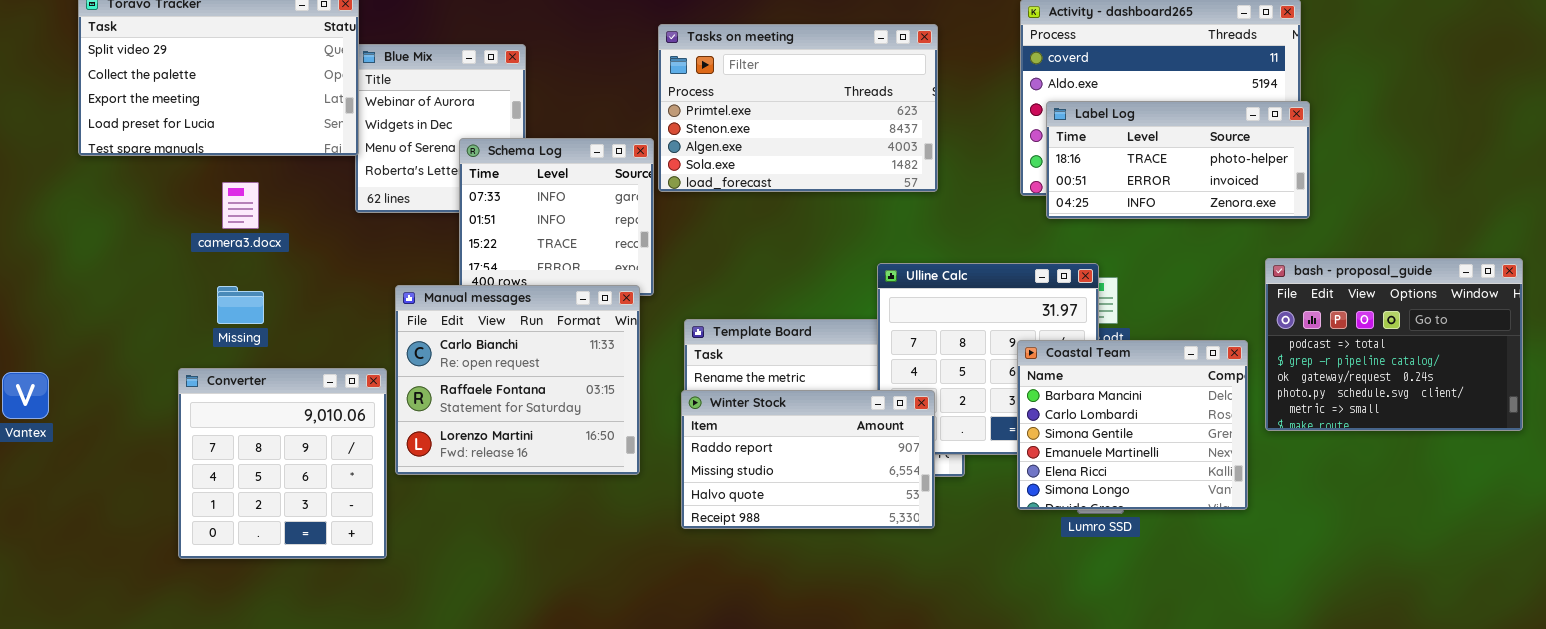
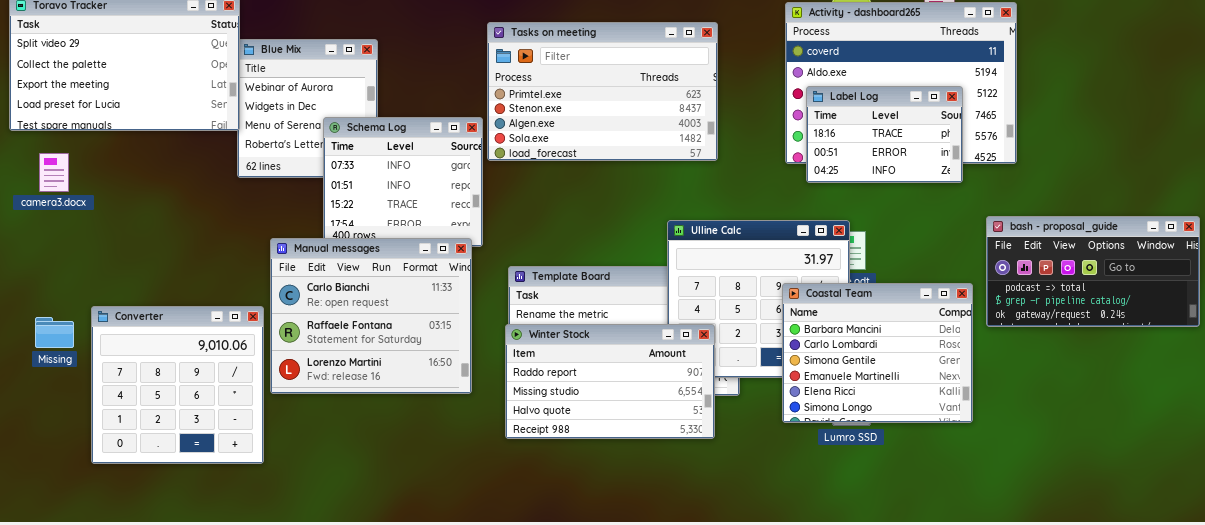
Label Log: [1046,101,1310,219] -> [806,86,963,183], resized
camera3.docx: [222,182,259,229] -> [39,153,69,192], moved
bash - proposal_guide: [1265,258,1523,431] -> [986,216,1200,327], resized
Missing: [217,286,264,324] -> [35,317,74,348], moved

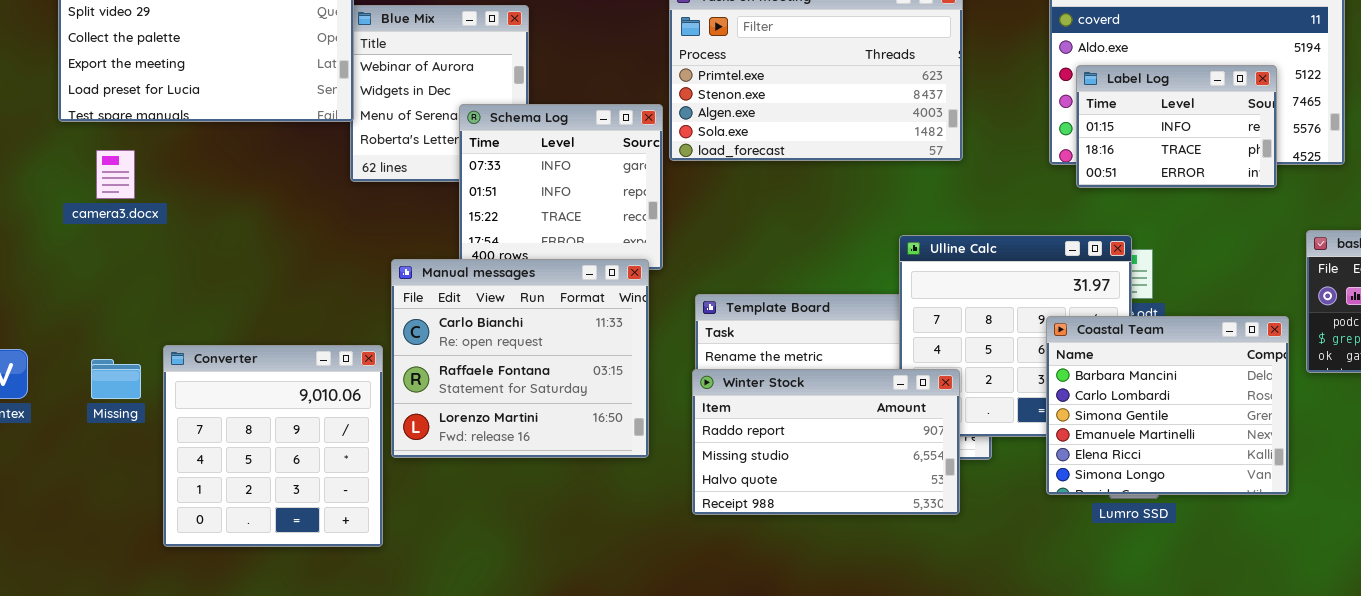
Label Log: [806,86,963,183] -> [1076,65,1277,188], scrolled up 1 row

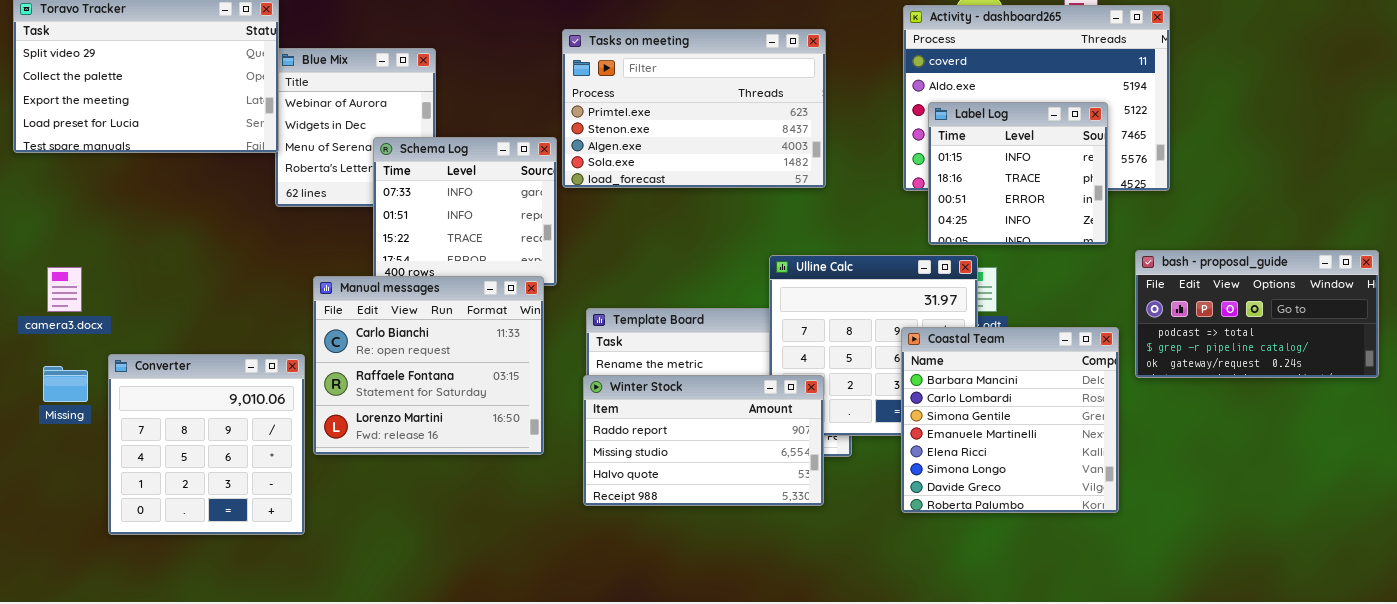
Label Log: [1076,65,1277,188] -> [928,102,1108,245], resized
camera3.docx: [96,150,135,199] -> [47,267,82,312], moved
Coastal Team: [1046,316,1289,495] -> [901,327,1119,513], resized

